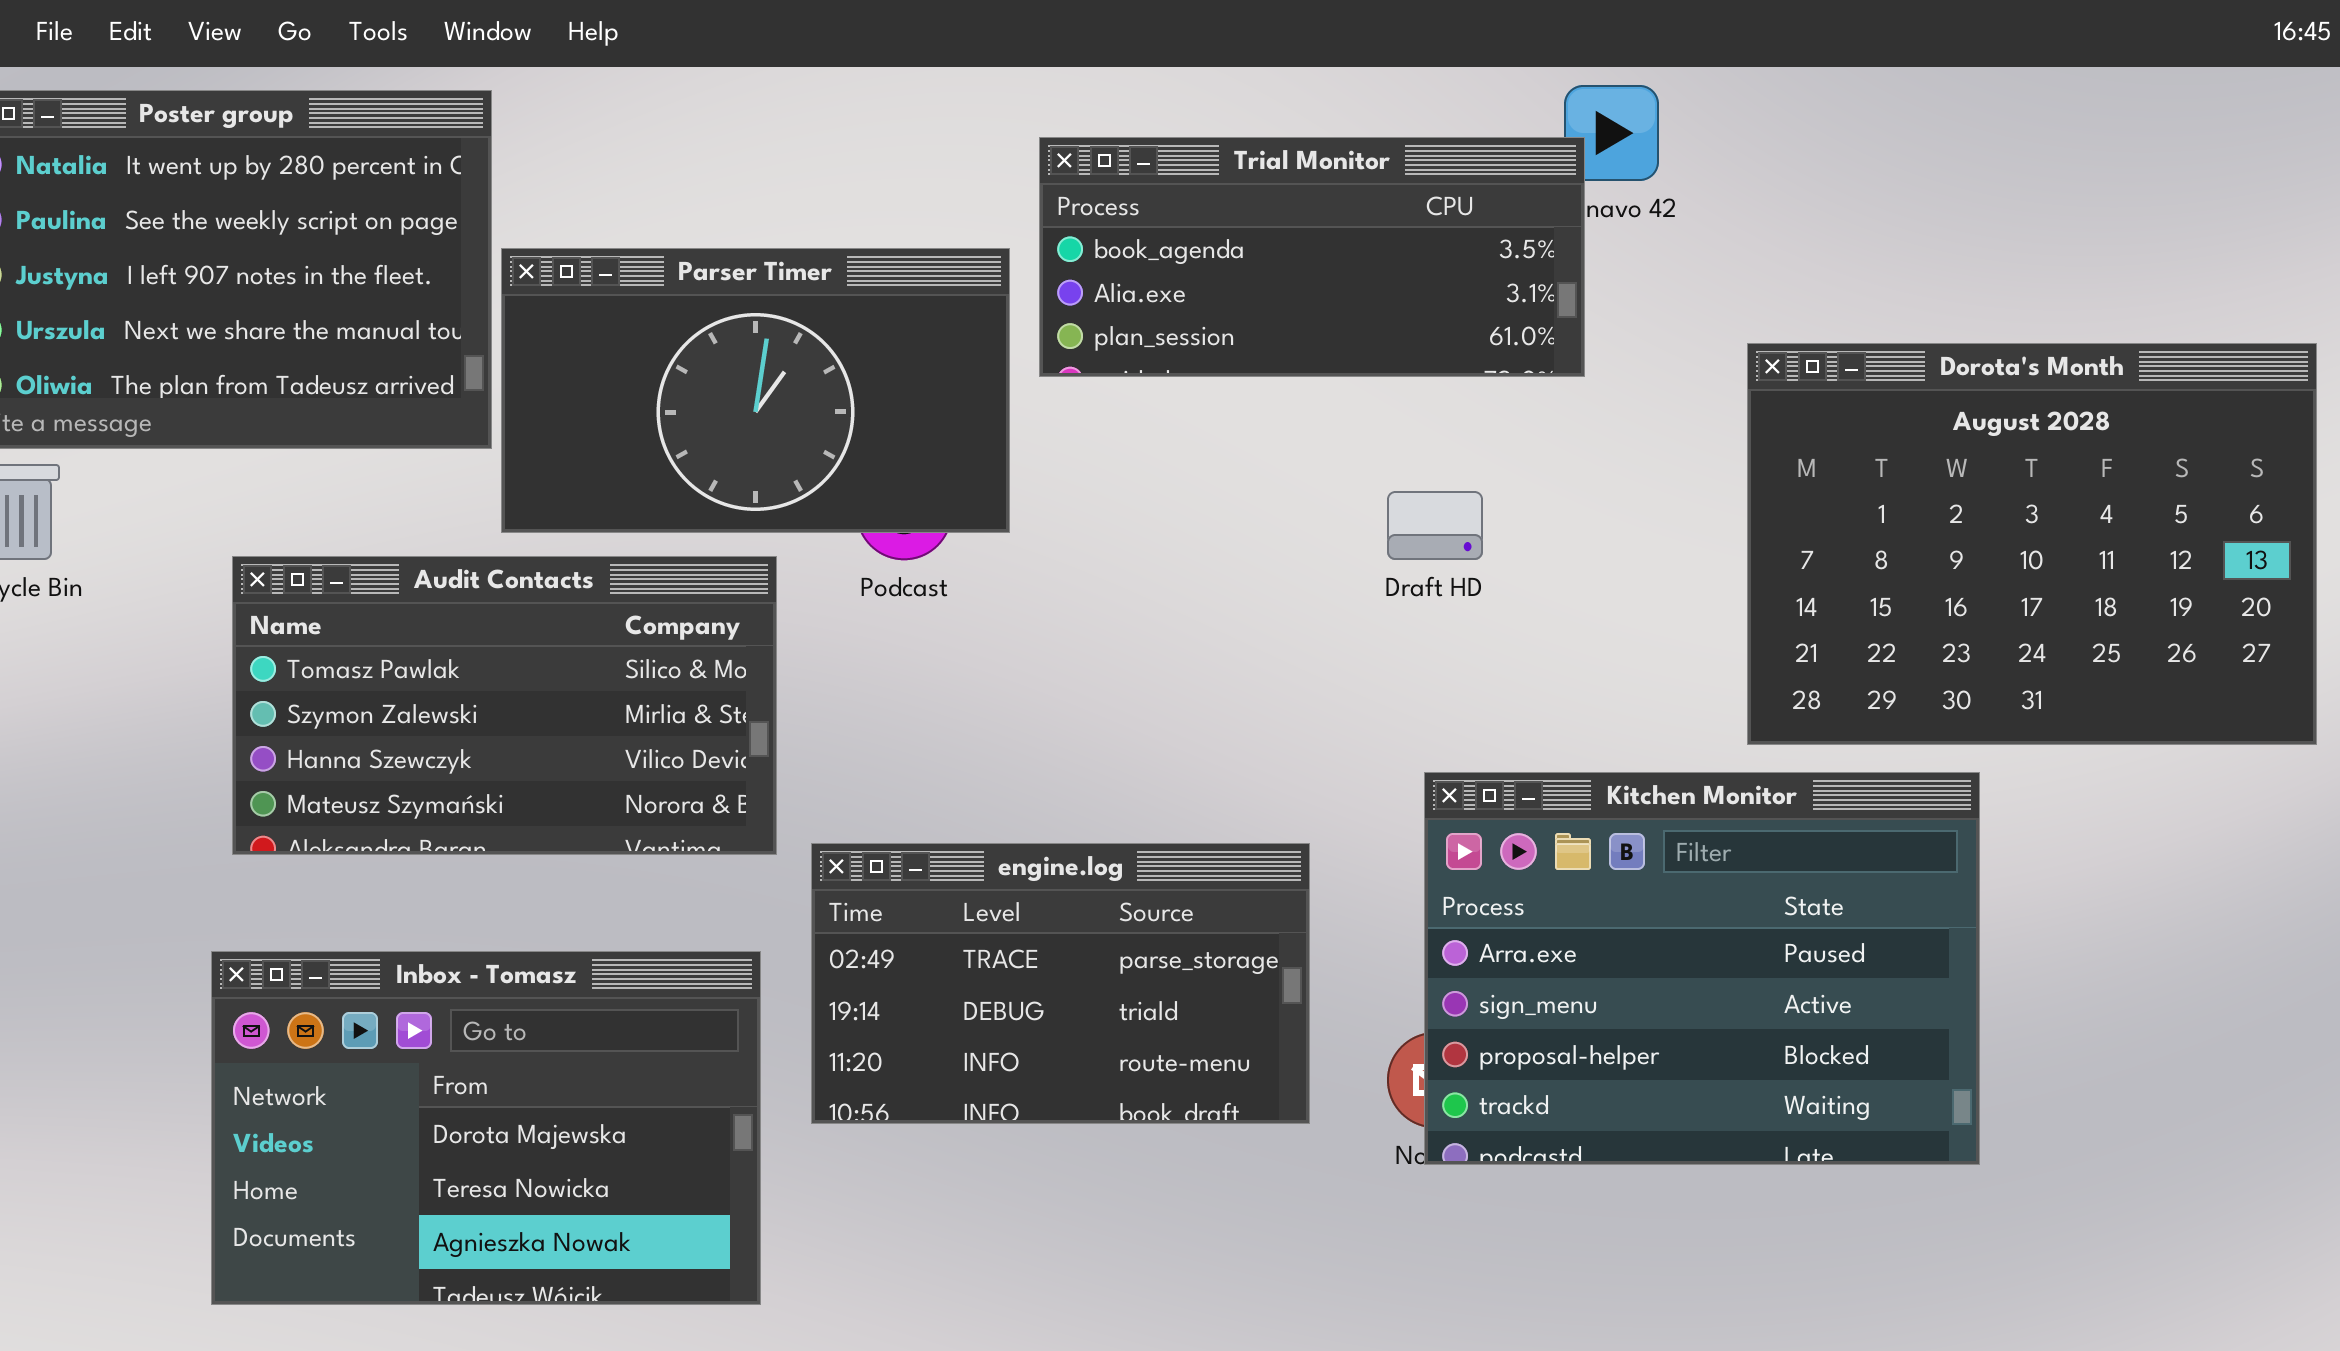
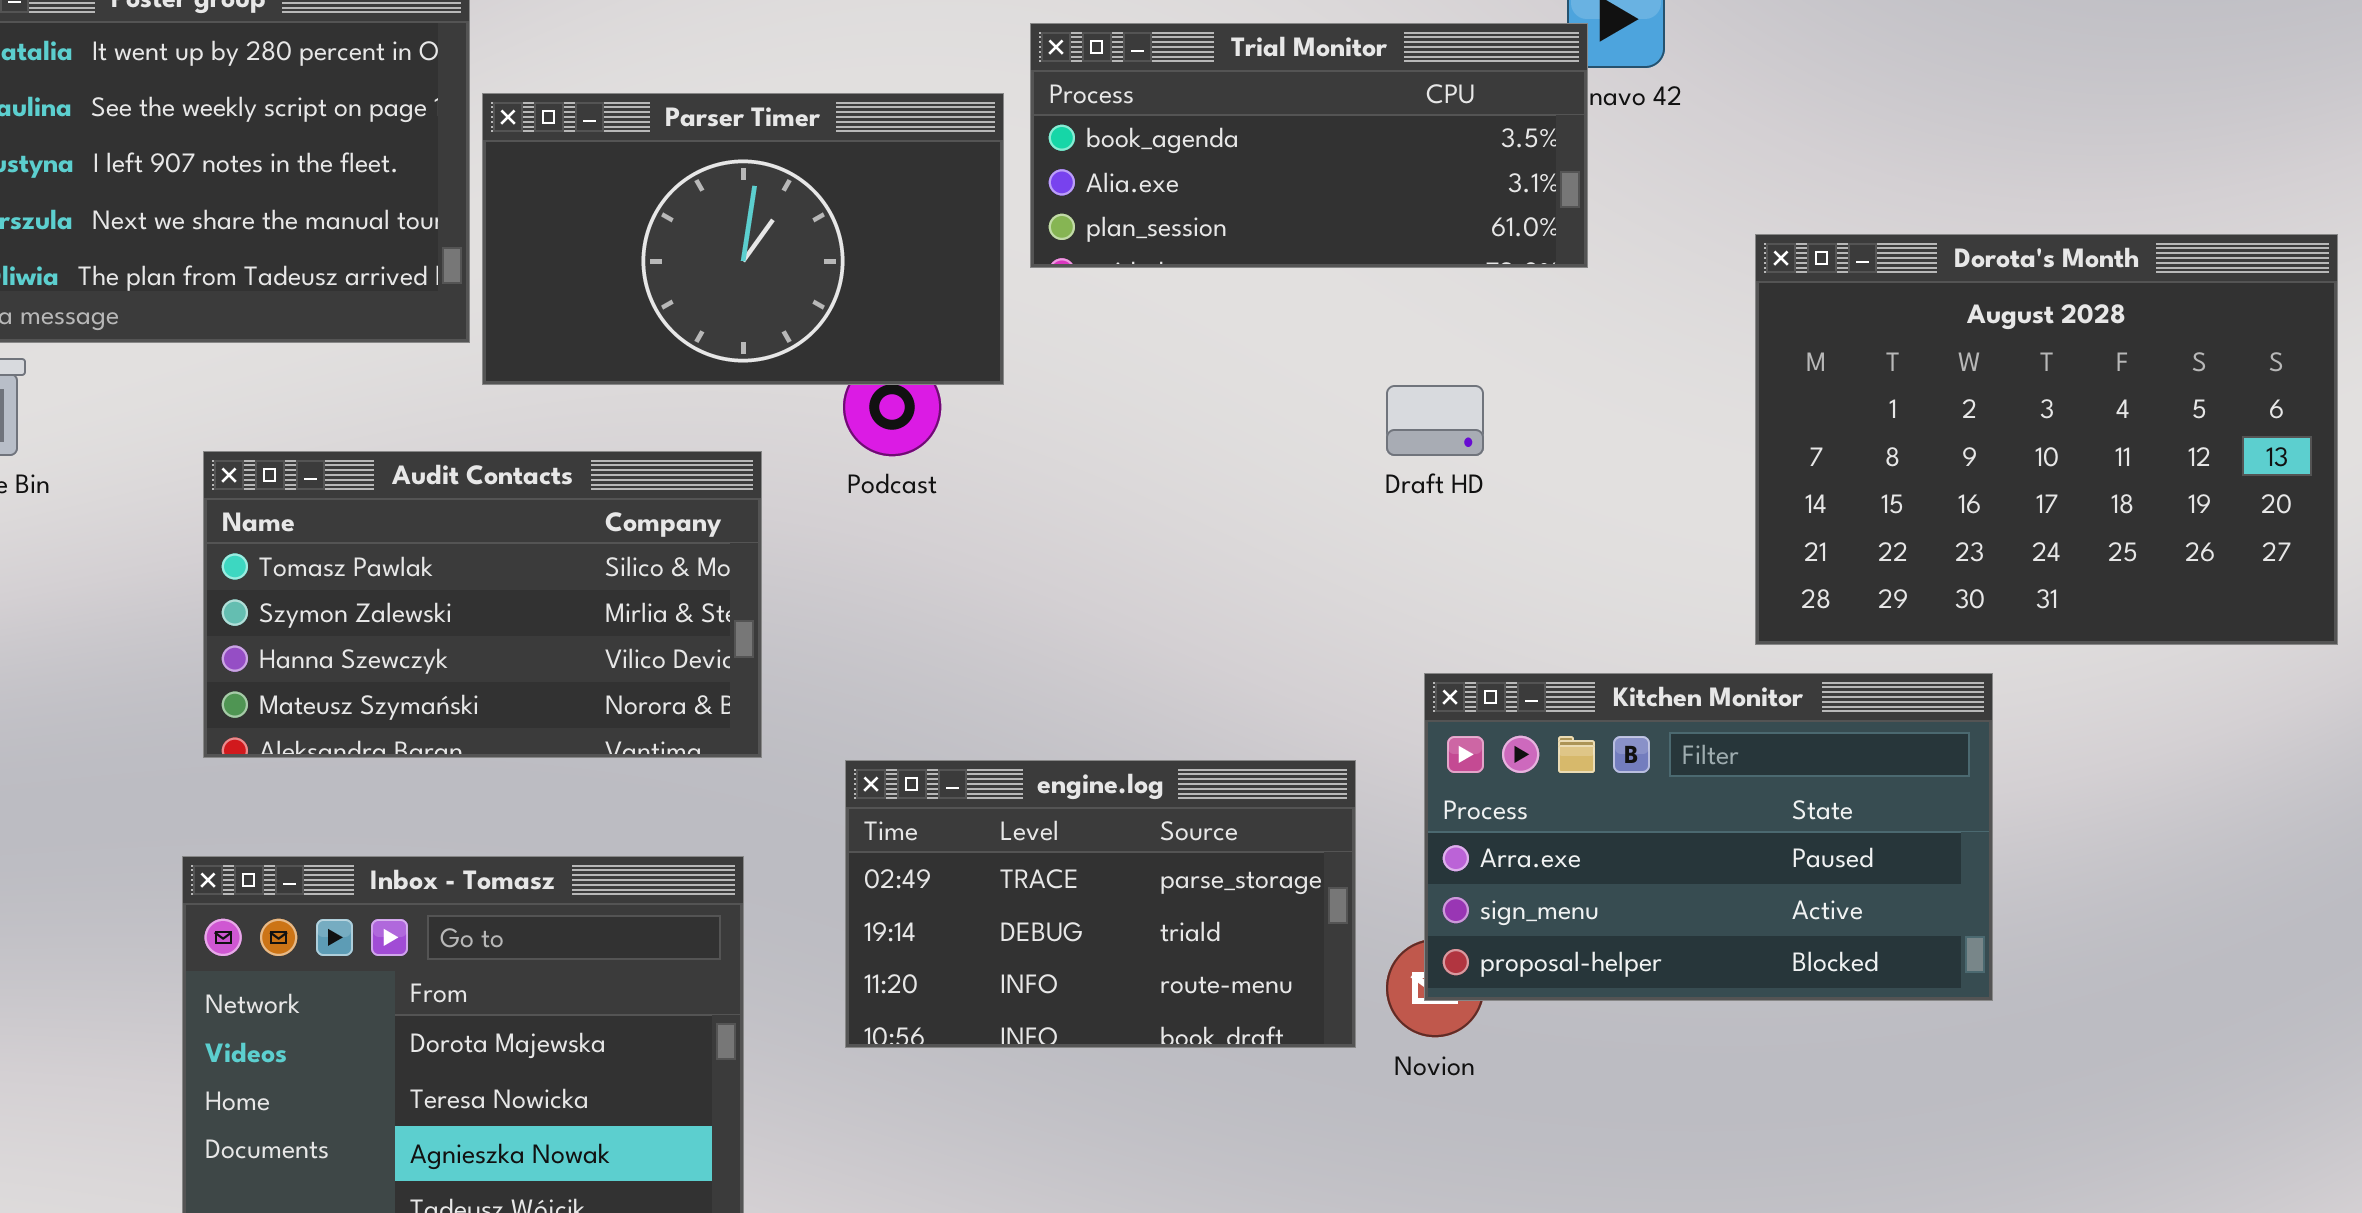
Parser Timer: [501,248,1010,533] -> [482,93,1004,385], moved
Kitchen Monitor: [1424,772,1980,1165] -> [1424,673,1993,1001], resized
engine.log: [811,843,1310,1124] -> [845,760,1356,1048], moved

